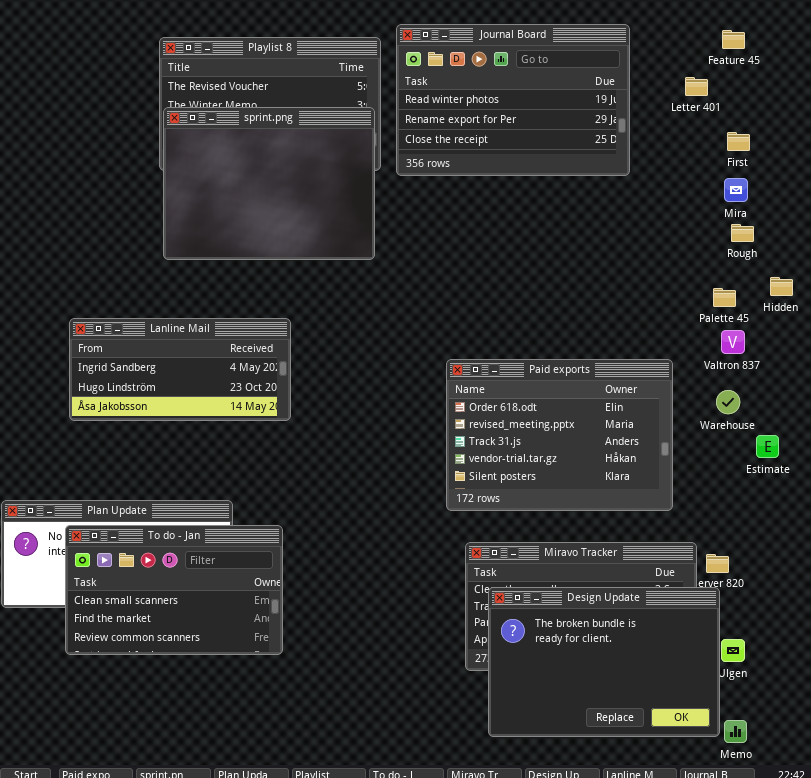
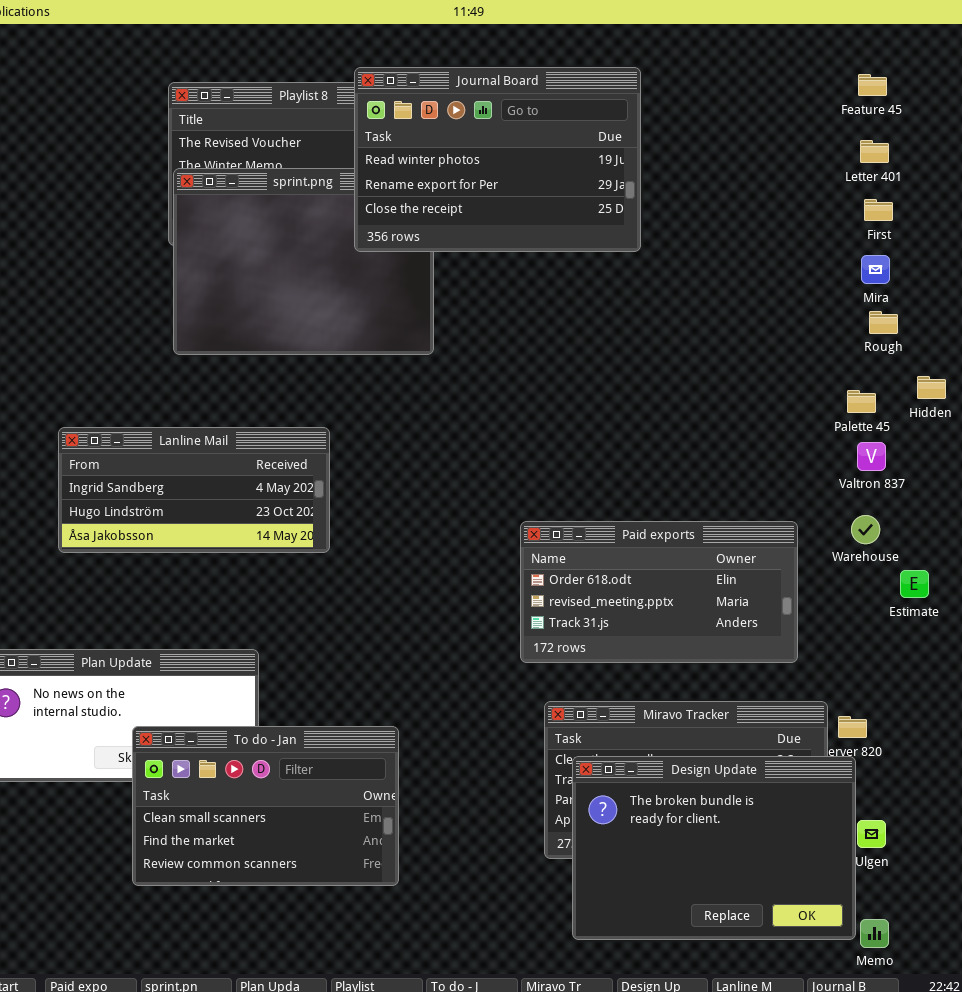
Journal Board: [396,24,630,176] -> [354,67,641,252], moved
Letter 401: [685,77,708,96] -> [860,140,889,163], moved
Paid exports: [446,359,673,511] -> [520,521,798,663], resized
To do - Jan: [65,525,283,655] -> [132,726,399,886], moved

